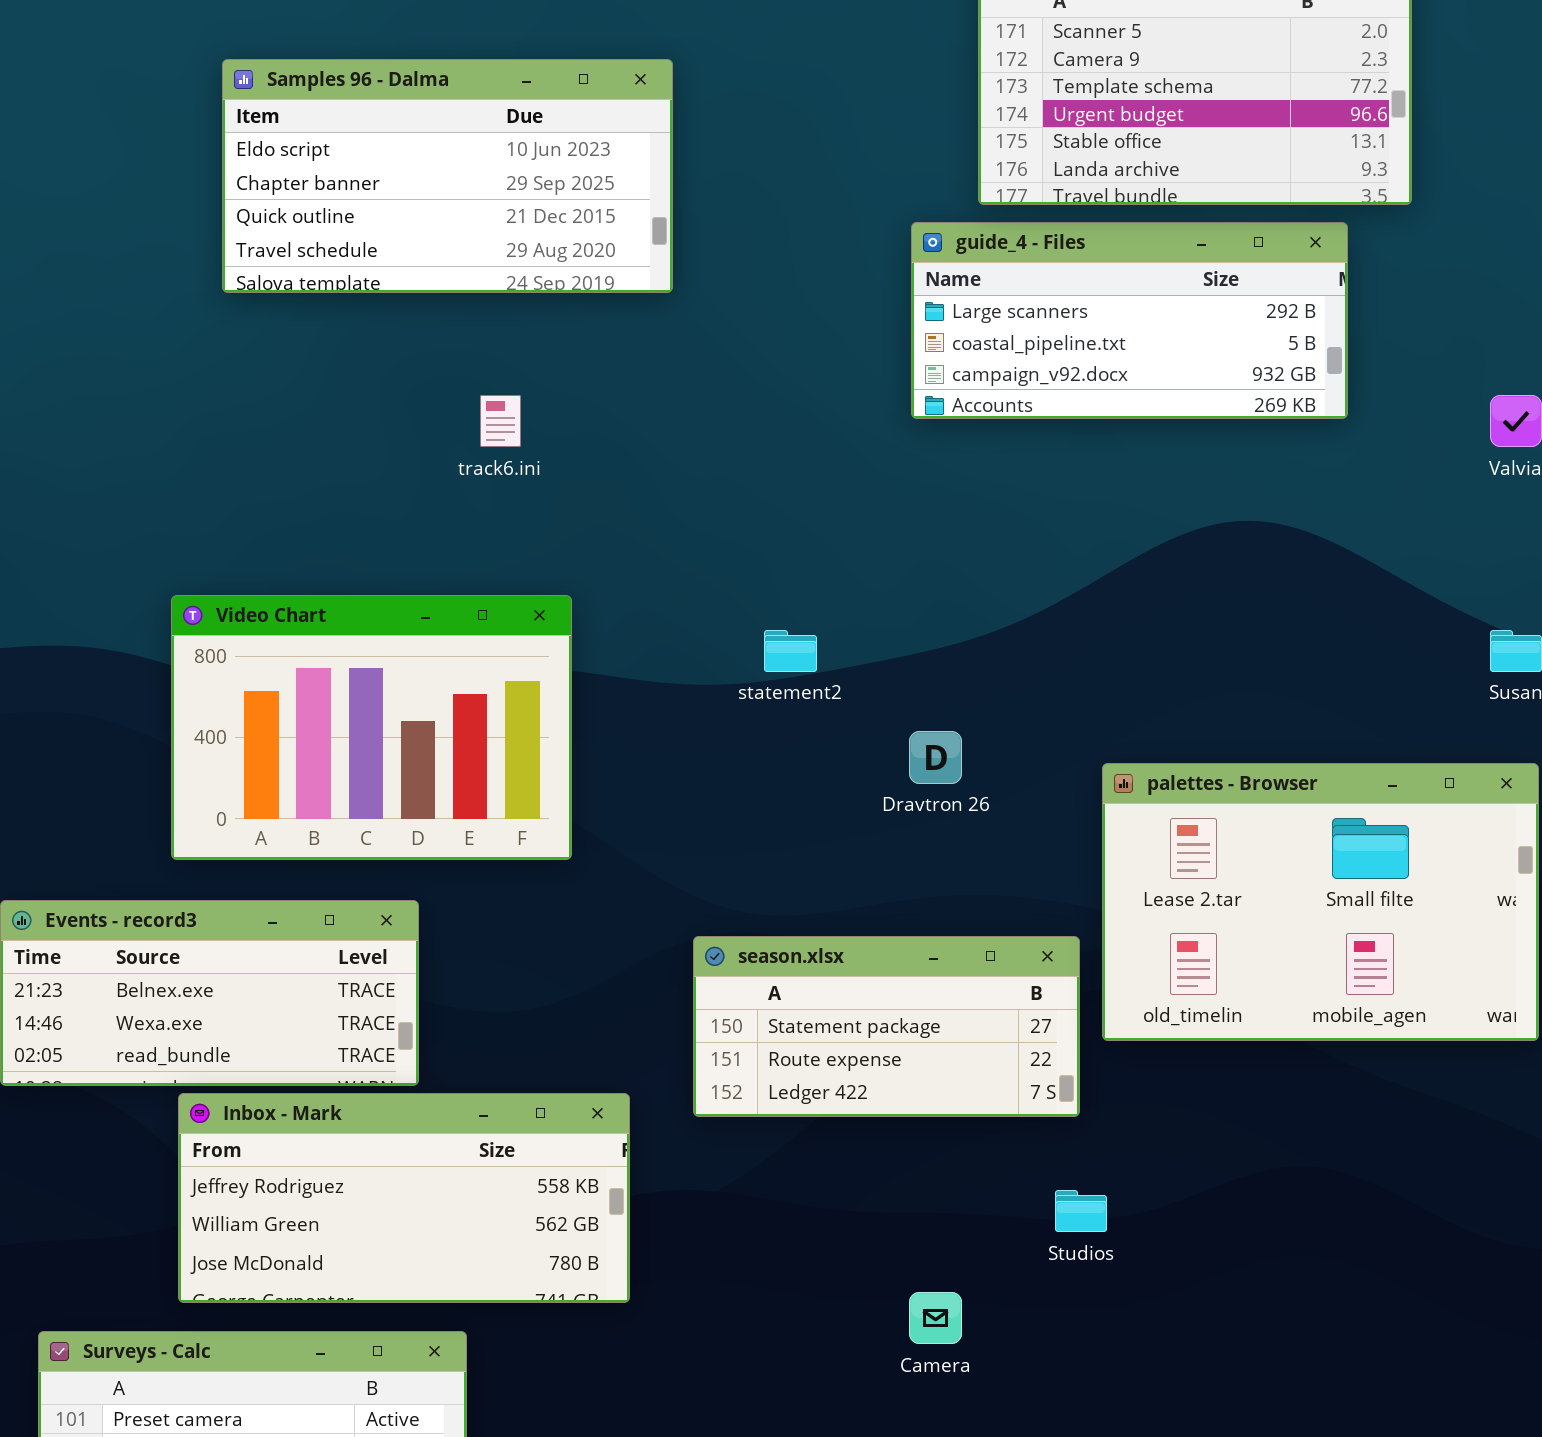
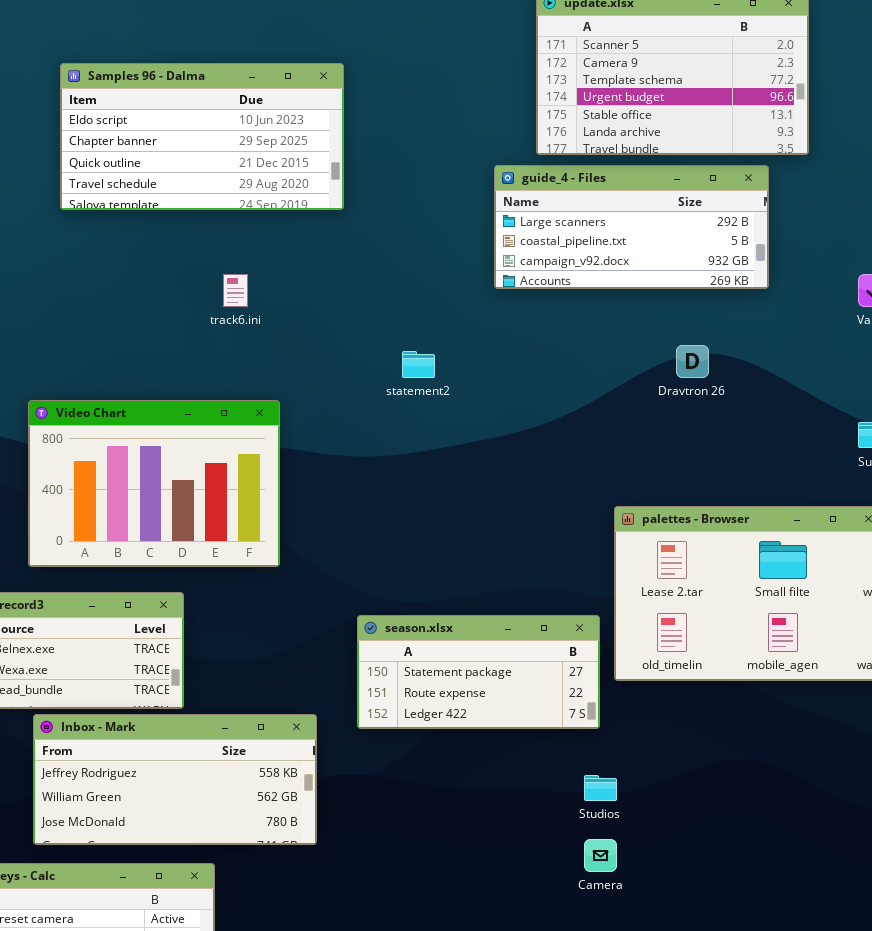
statement2: [764,630,817,672] -> [402,351,435,378], moved
Dravtron 26: [909,731,962,784] -> [676,345,709,378], moved
Camera: [909,1292,962,1344] -> [584,839,617,872], moved

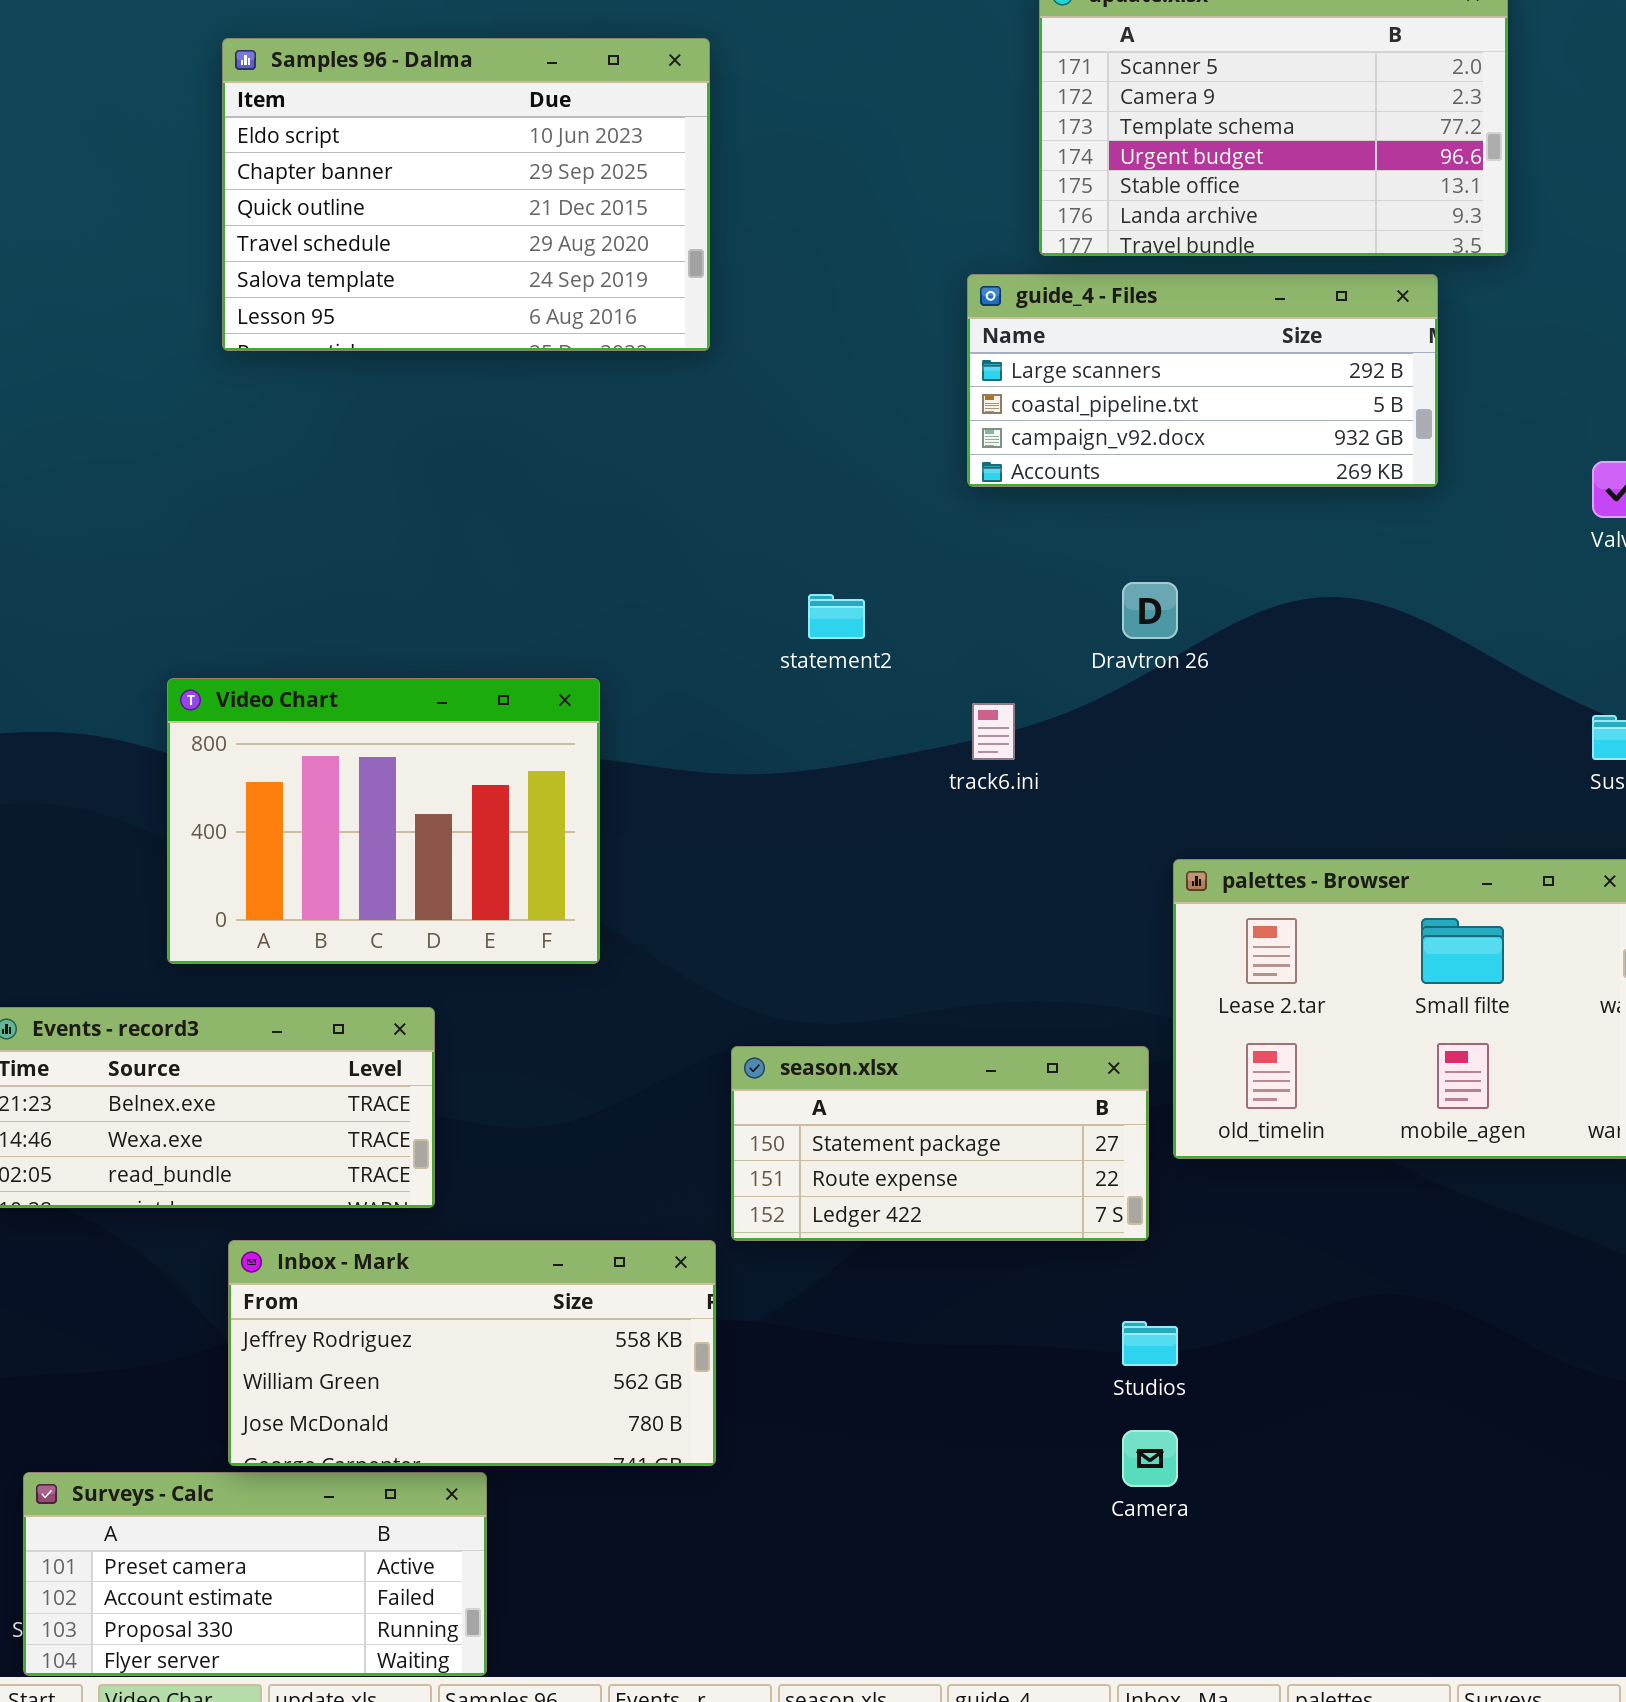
Samples 96 - Dalma: [60,63,344,210] -> [222,38,710,351], resized
track6.ini: [223,274,248,307] -> [972,703,1015,760], moved
Dravtron 26: [676,345,709,378] -> [1122,582,1178,639], moved
Inbox - Mark: [33,714,317,845] -> [228,1240,716,1466], moved

